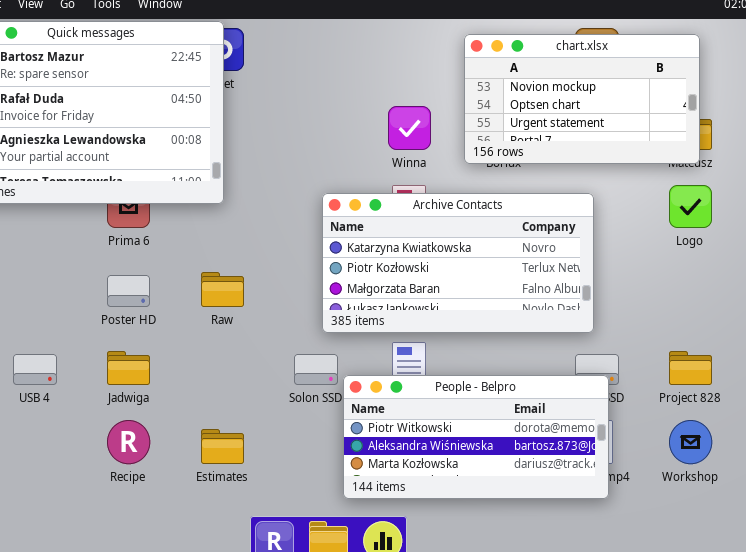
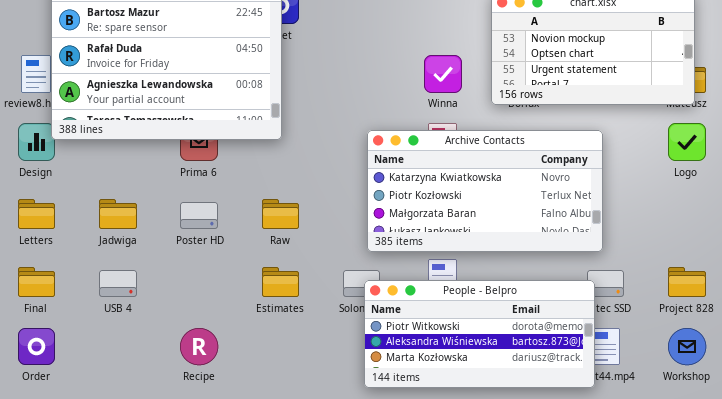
Jadwiga: [107,351,150,385] -> [99,199,137,229], moved
People - Belpro: [343,375,609,499] -> [364,280,595,388], moved
Estimates: [201,429,244,464] -> [262,267,299,297], moved

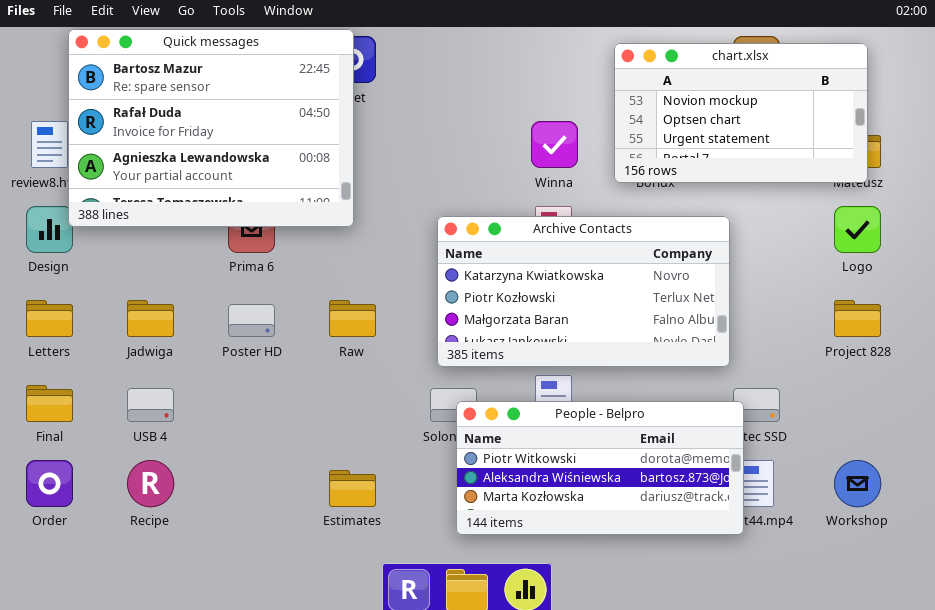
Archive Contacts: [367,130,603,252] -> [437,216,730,367], moved
Estimates: [262,267,299,297] -> [329,470,376,507], moved
Project 828: [668,267,706,297] -> [834,300,881,337], moved
Recipe: [180,328,218,365] -> [127,460,174,507], moved

